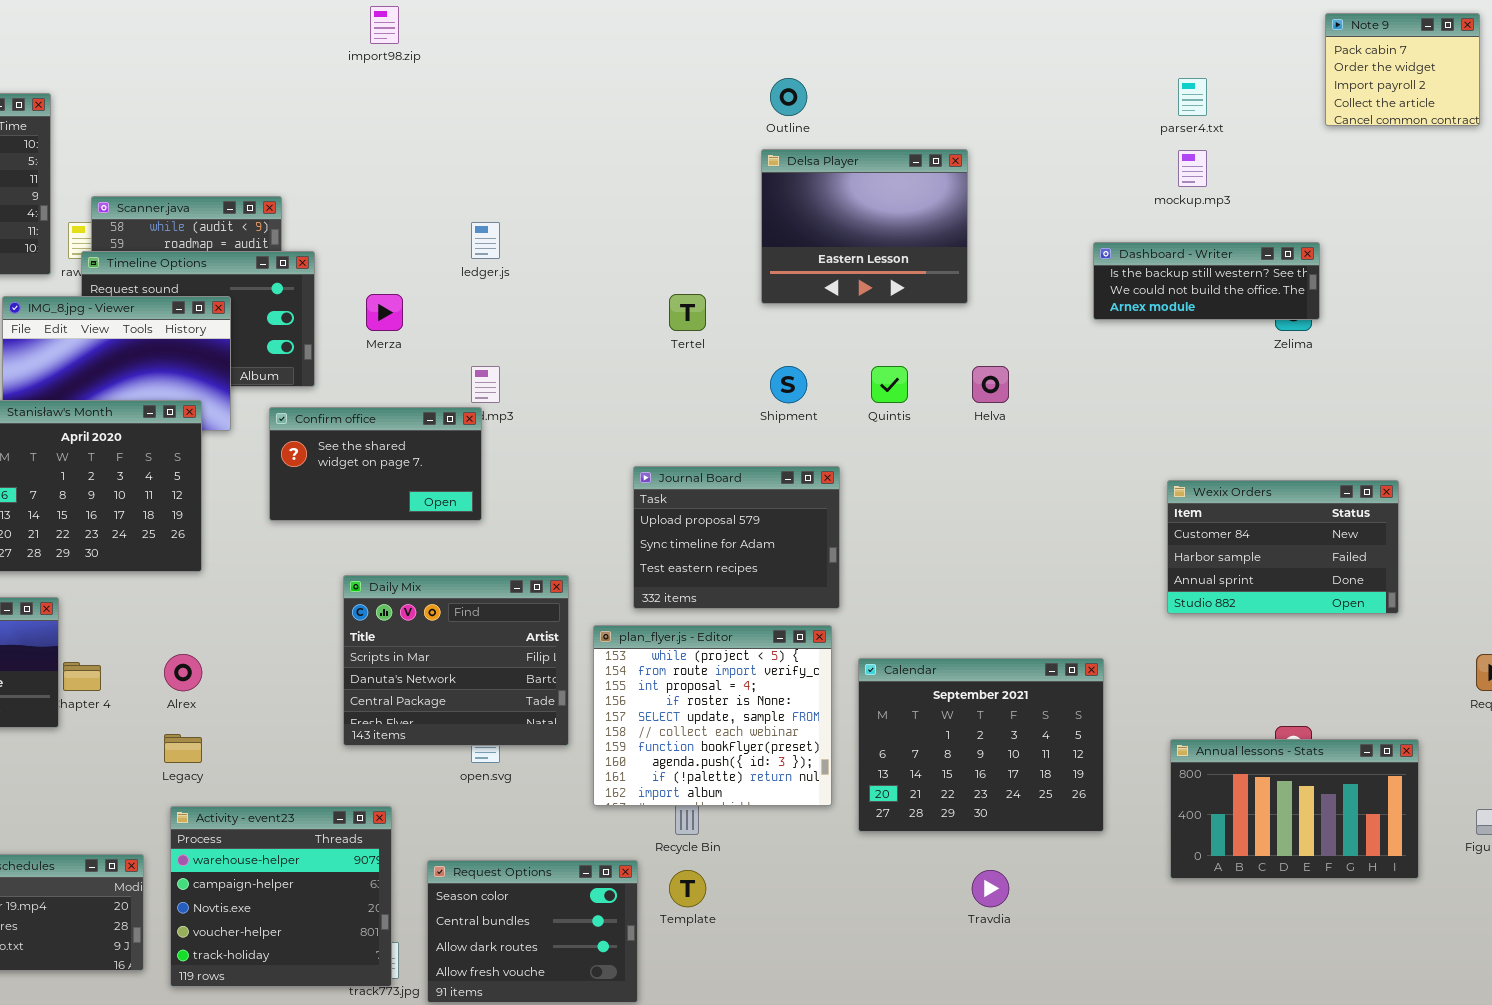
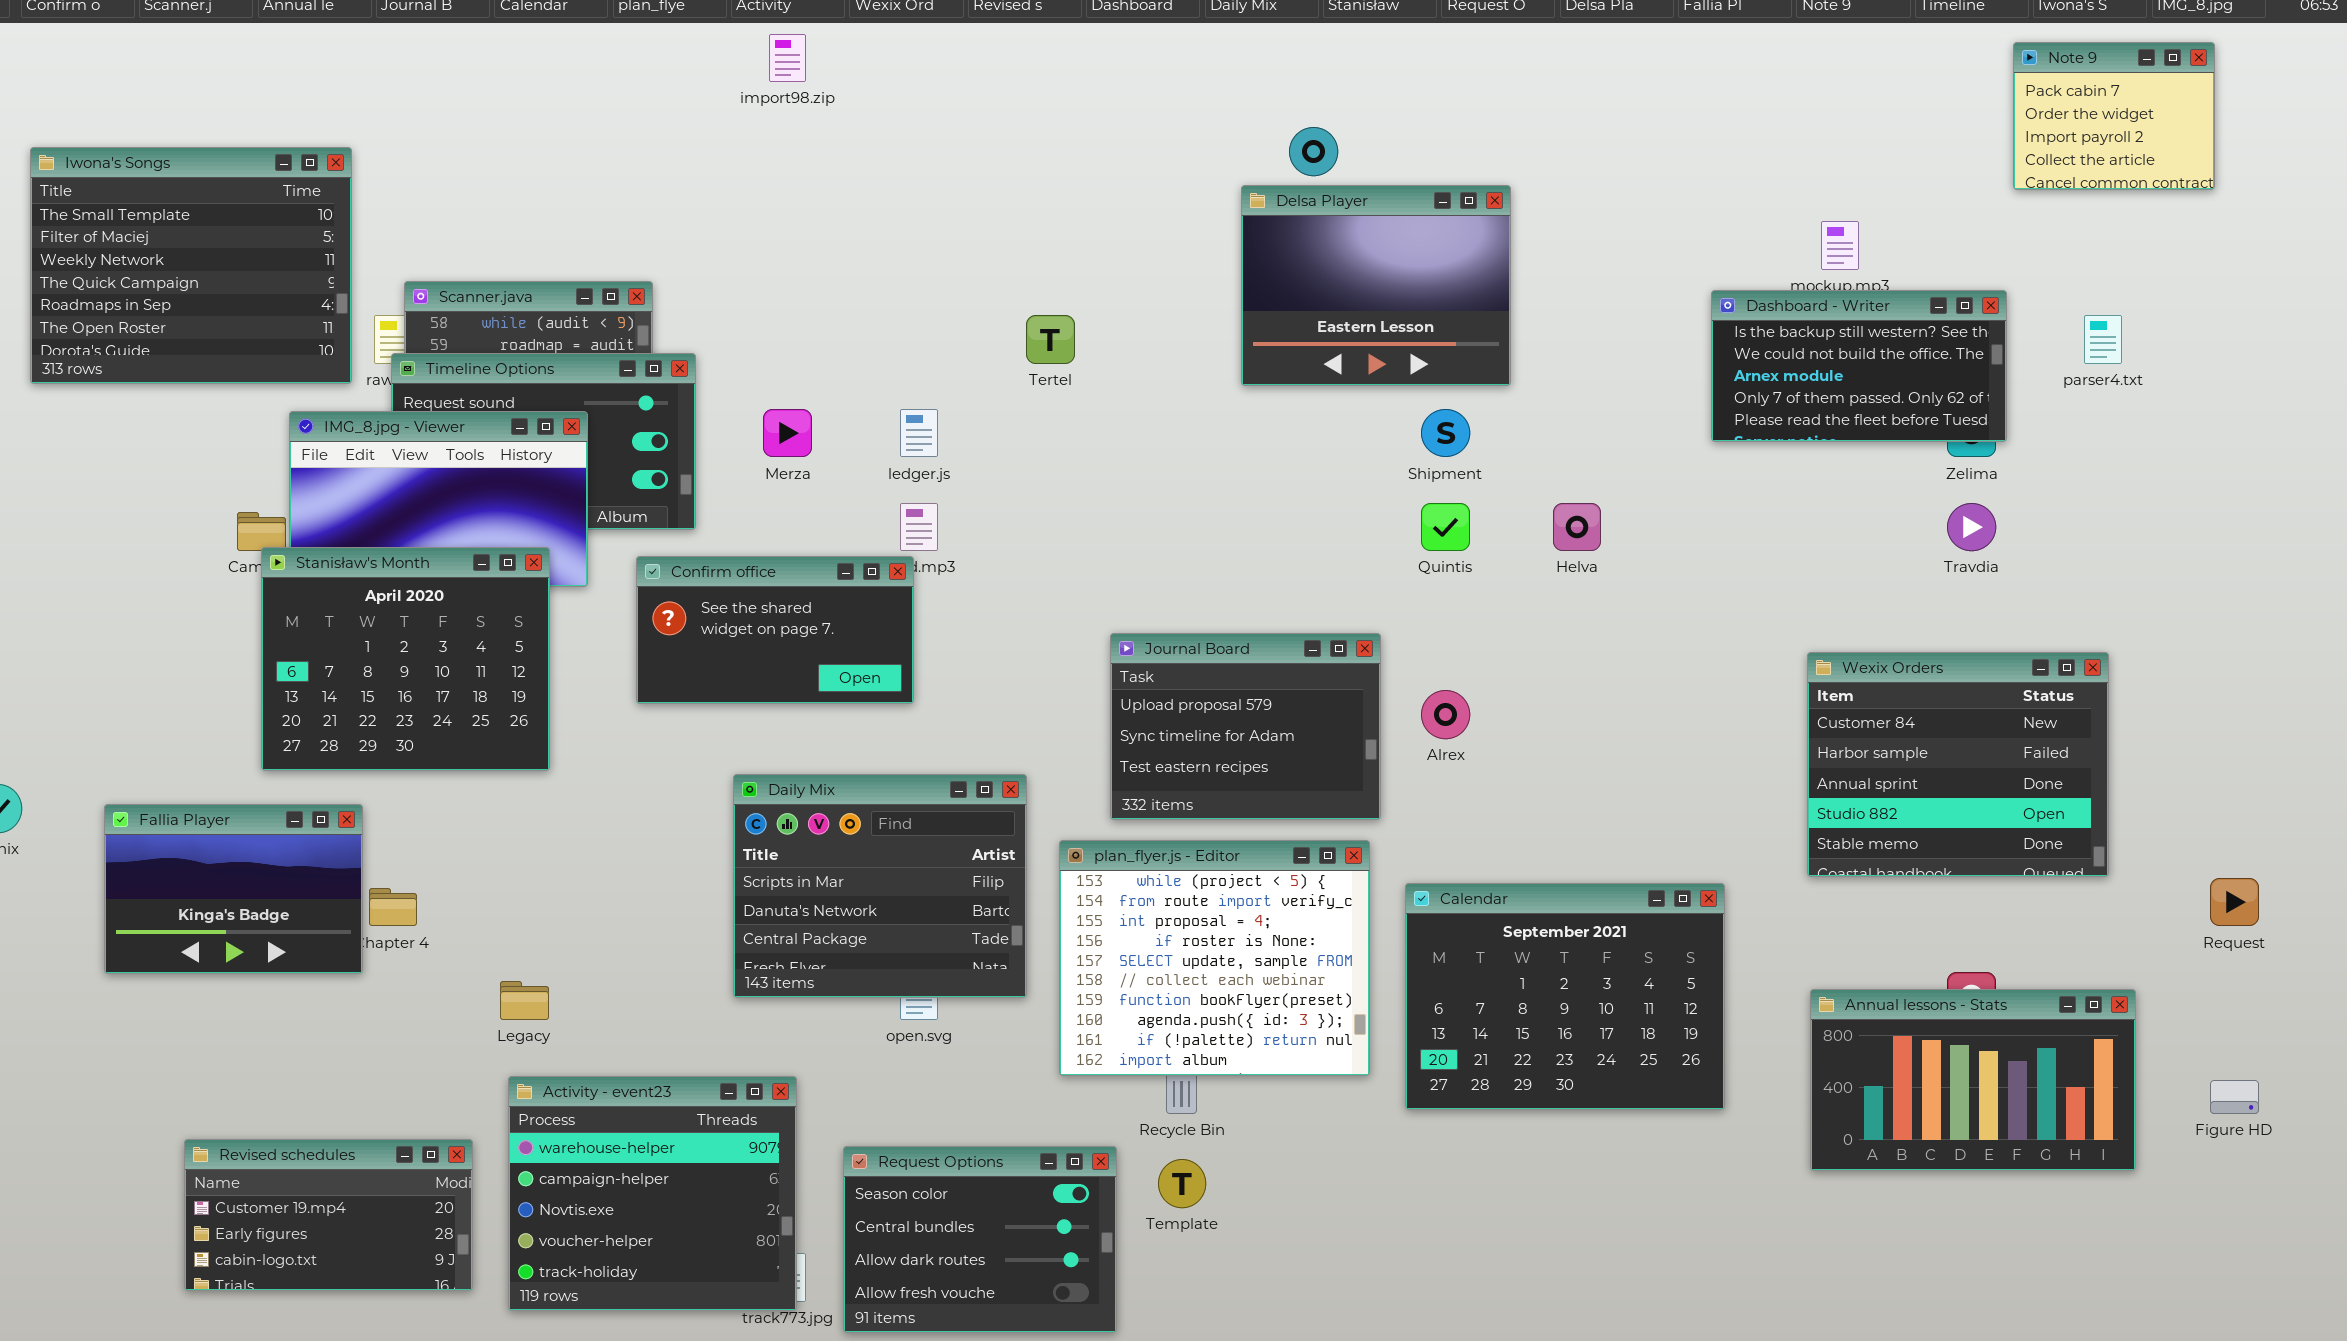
parser4.txt: [1178,78,1207,116] -> [2084,315,2122,364], moved
Delsa Player: [761,149,968,304] -> [1241,185,1511,386], moved
ledger.js: [471,222,500,259] -> [900,409,938,457], moved
Dashboard - Writer: [1093,242,1320,320] -> [1711,290,2007,442], resized
Tertel: [669,294,706,331] -> [1026,315,1075,364], moved
Shipment: [770,366,807,403] -> [1421,409,1470,457], moved
Wexix Orders: [1167,480,1399,614] -> [1807,652,2109,877], resized
Alrex: [164,654,202,691] -> [1421,690,1470,739], moved
Travdia: [972,870,1009,907] -> [1947,503,1996,551], moved

